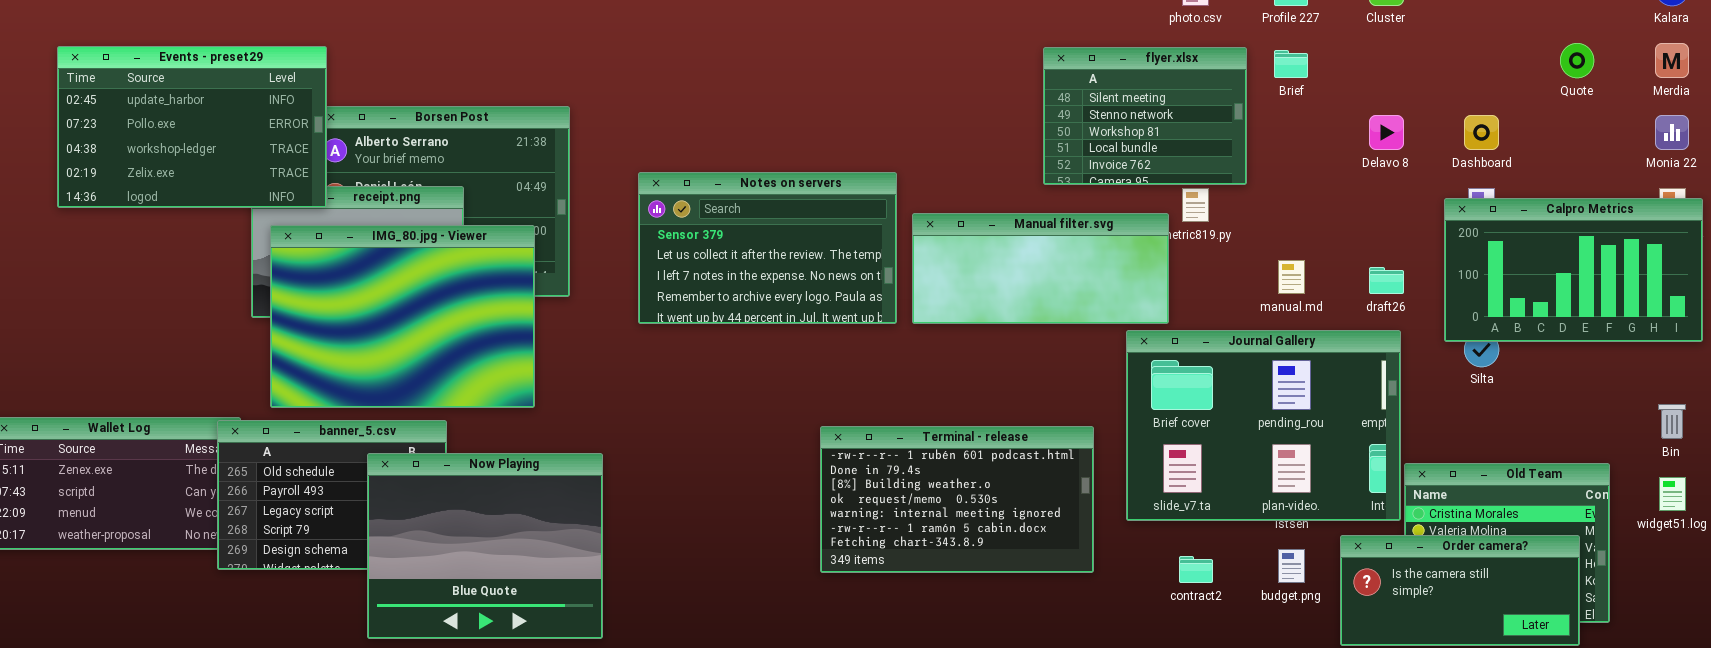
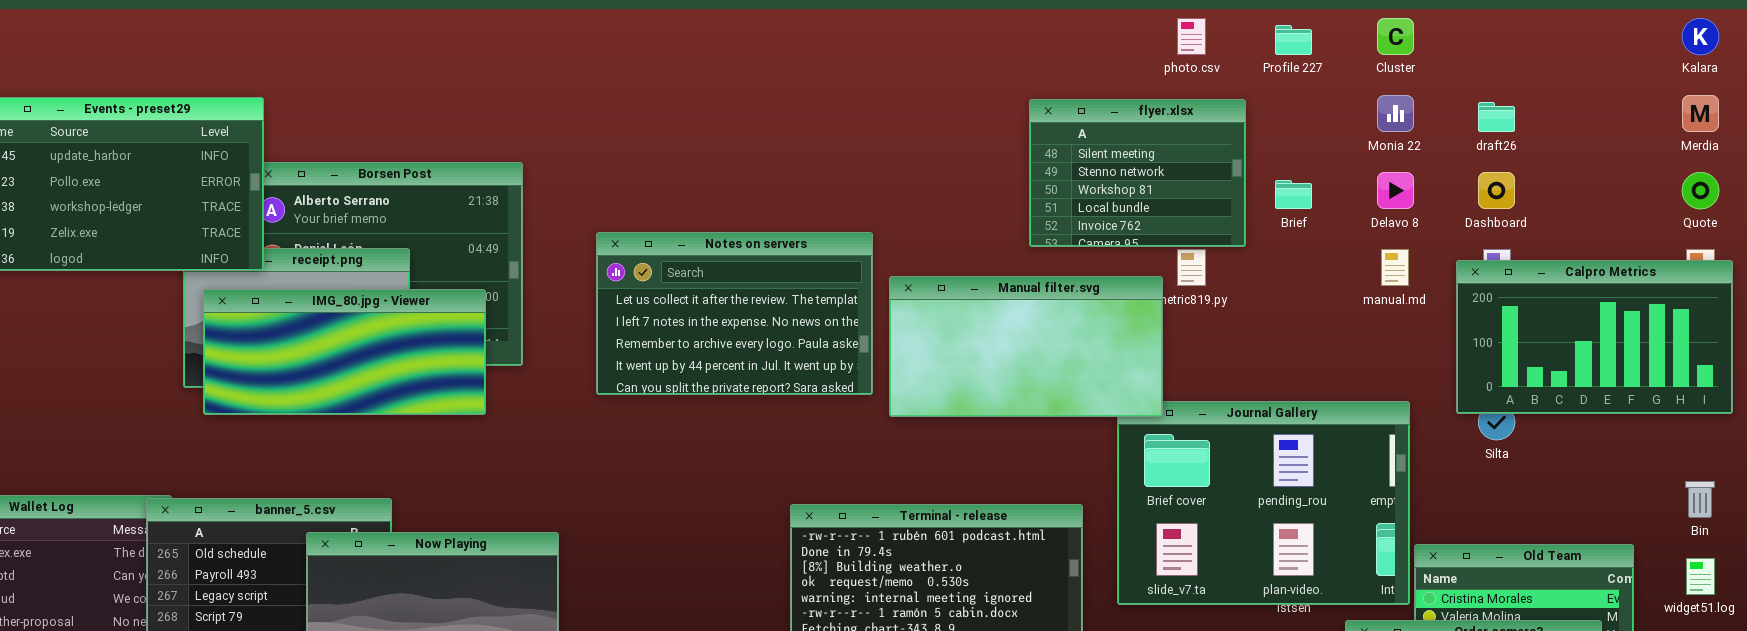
Quote: [1560,43,1594,78] -> [1682,172,1719,209], moved
Brief: [1274,50,1308,78] -> [1275,180,1312,209], moved
Monia 22: [1655,115,1689,150] -> [1377,95,1414,132], moved
Notes on servers: [638,172,897,324] -> [596,232,873,395], scrolled down 1 row
Manual filter.svg: [912,213,1169,324] -> [889,276,1163,417], resized
IMG_80.jpg - Viewer: [270,225,535,408] -> [203,289,486,415], resized
manual.md: [1278,260,1305,294] -> [1381,249,1409,286], moved
draft26: [1369,267,1404,294] -> [1478,102,1515,132], moved

